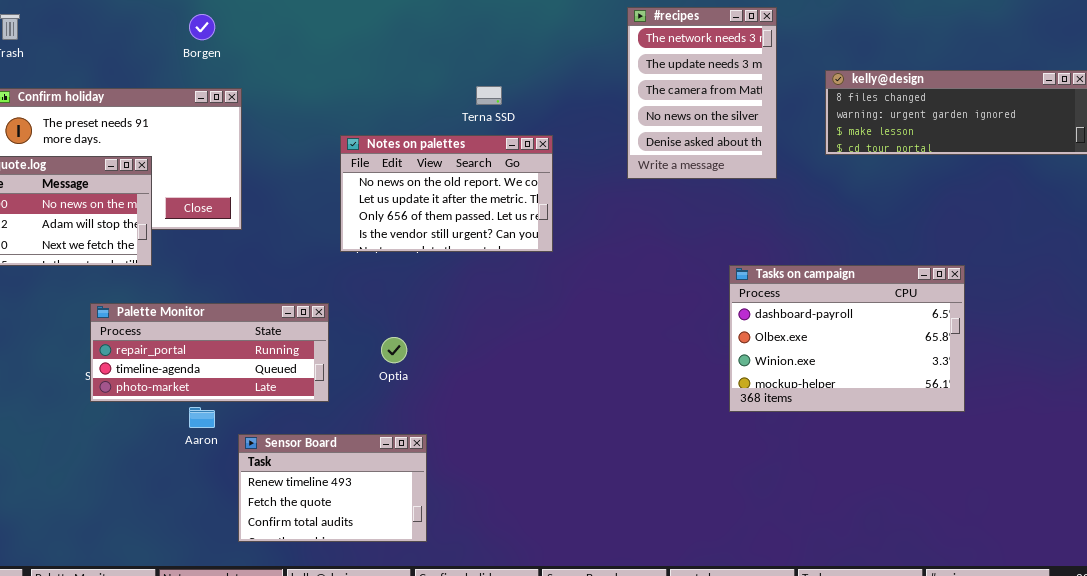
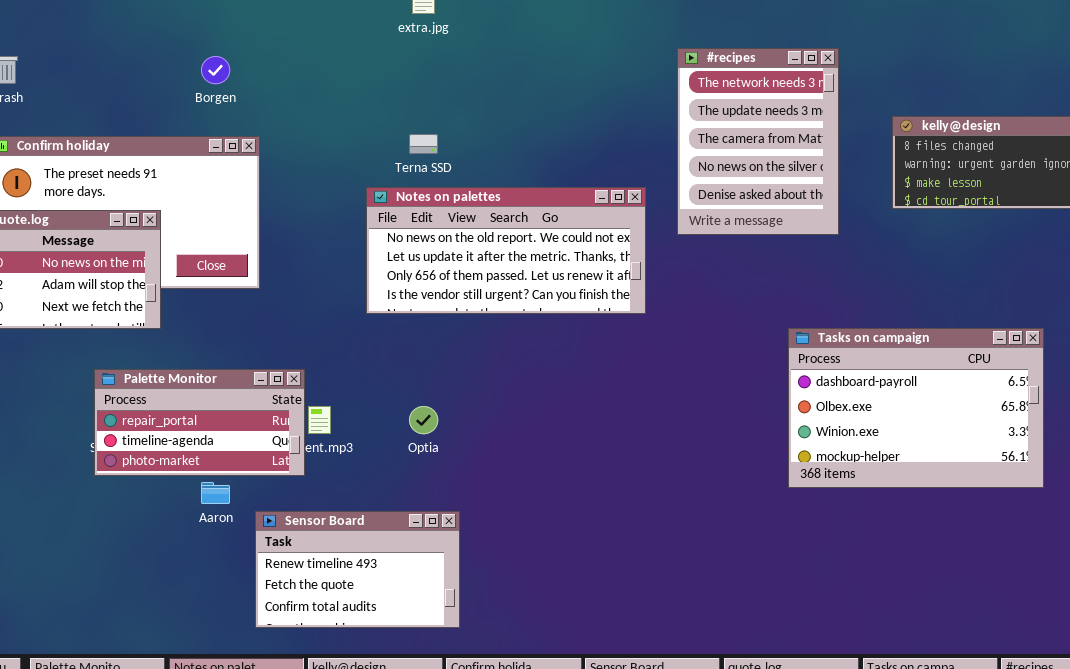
Terna SSD: [476,86,502,105] -> [409,134,438,154], moved
Notes on palettes: [340,135,553,252] -> [366,187,646,314], resized
Palette Monitor: [90,303,329,402] -> [94,369,305,476], resized

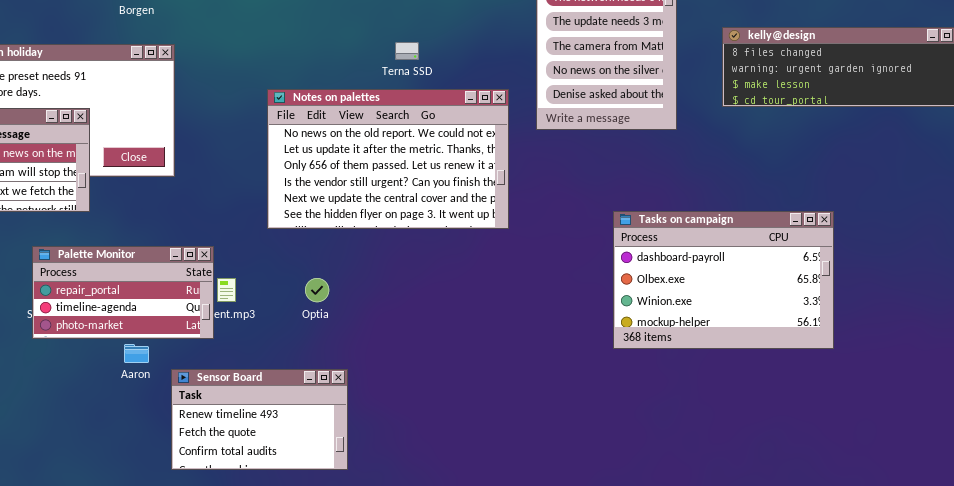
Terna SSD: [409,134,438,154] -> [395,42,419,60], moved
Notes on palettes: [366,187,646,314] -> [267,89,509,229], resized
Tasks on campaign: [788,328,1044,488] -> [613,211,834,349], moved

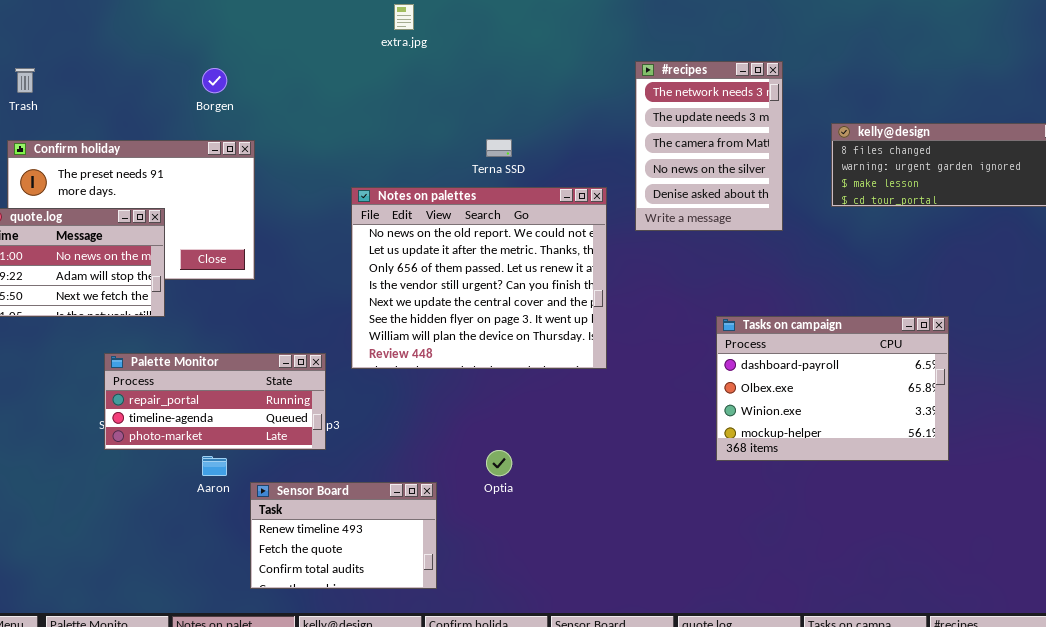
Notes on palettes: [267,89,509,229] -> [351,187,607,369], resized
Palette Monitor: [32,246,214,339] -> [104,353,326,450], resized
Optia: [305,278,329,302] -> [486,450,512,476], moved

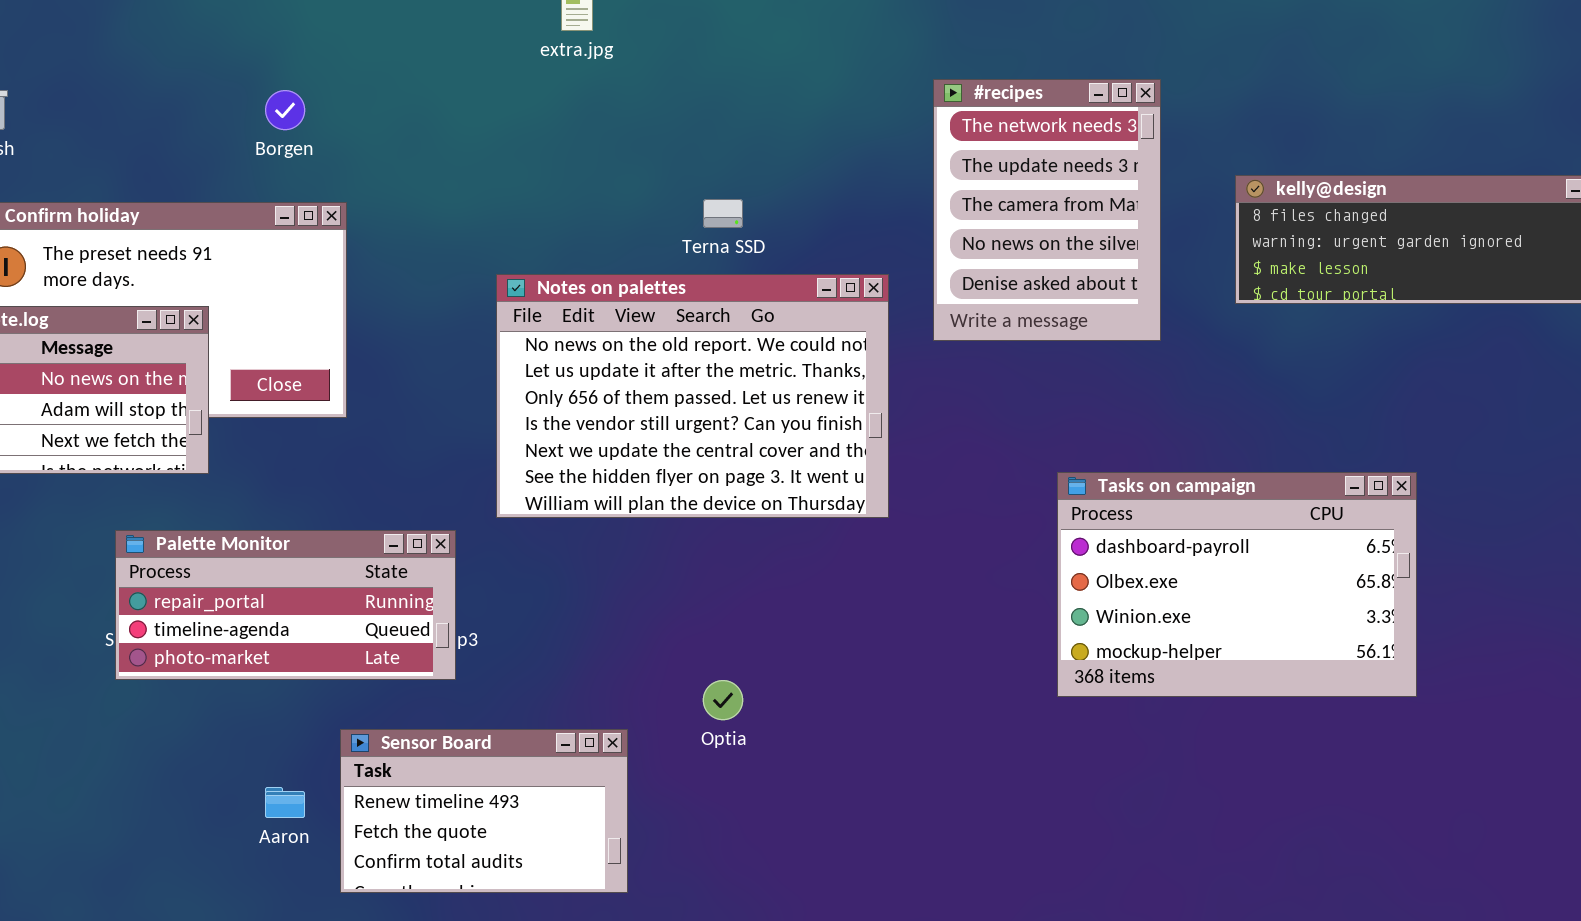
Notes on palettes: [351,187,607,369] -> [496,274,889,518], resized
Aaron: [202,456,227,476] -> [265,787,305,818], moved

